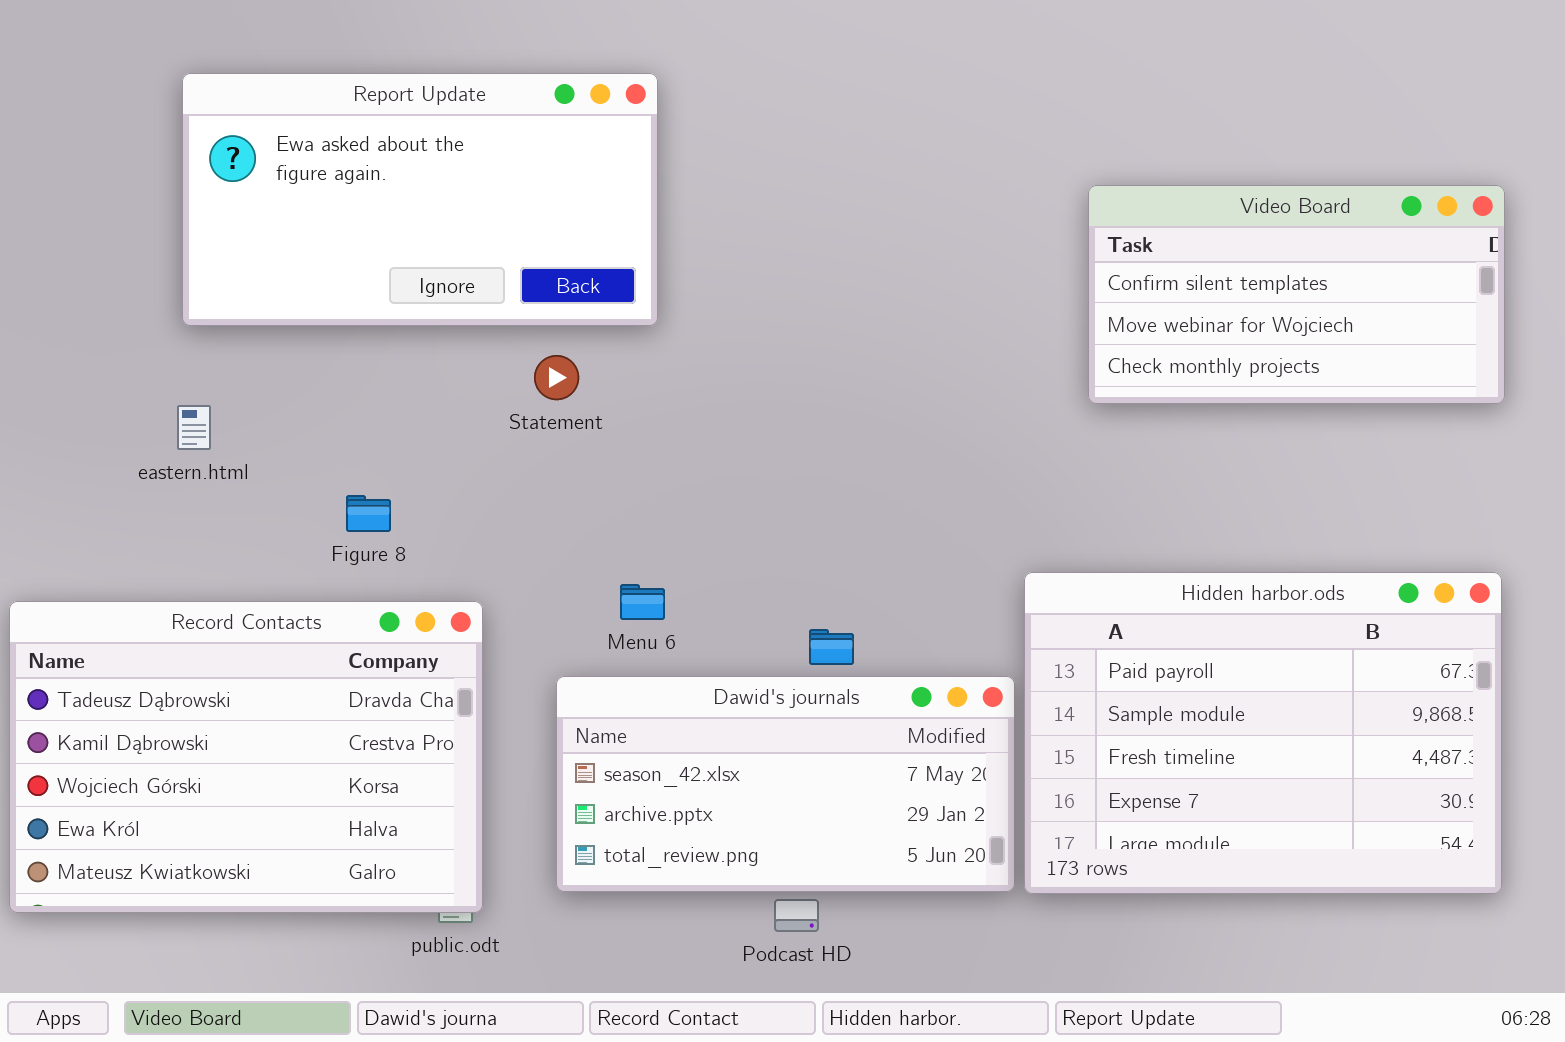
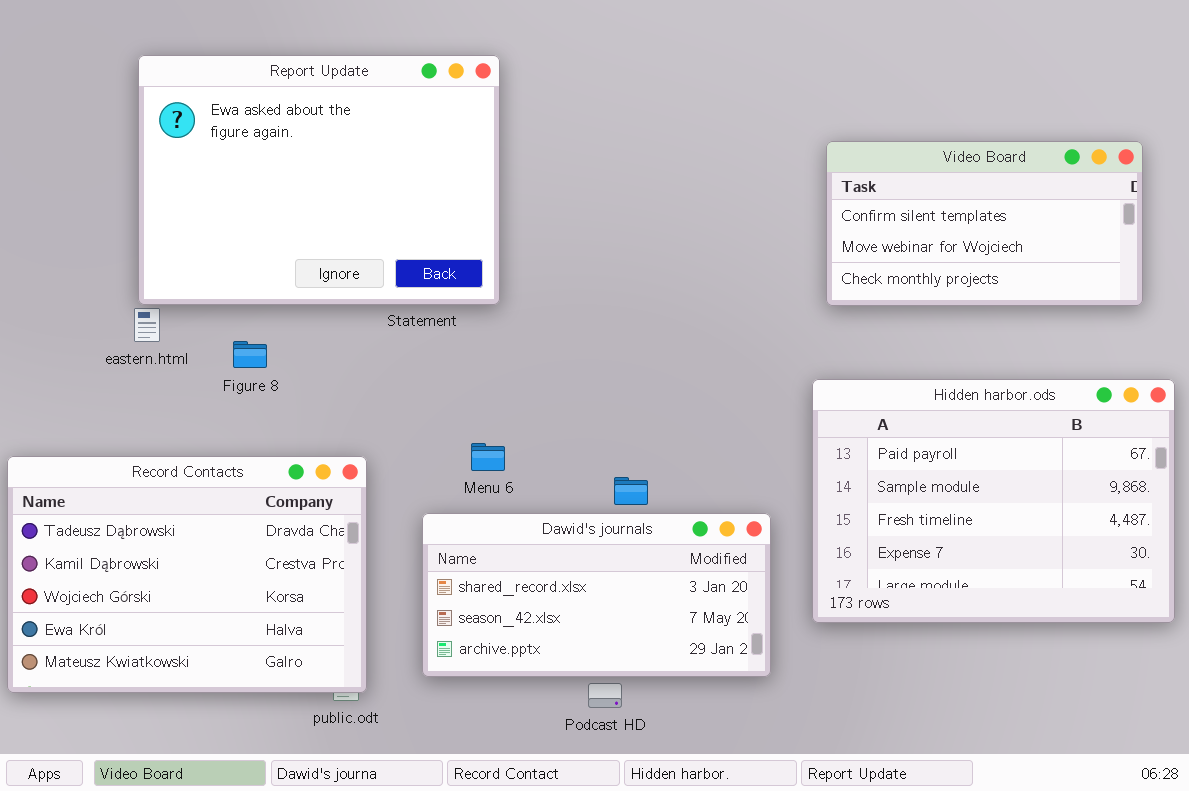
Report Update: [182,73,658,326] -> [138,55,500,305], resized
Figure 8: [346,495,391,532] -> [233,341,267,368], moved
Hidden harbor.ods: [1024,572,1502,894] -> [812,379,1175,623], moved
Dawid's journals: [556,676,1015,892] -> [422,513,771,677], scrolled up 1 row

